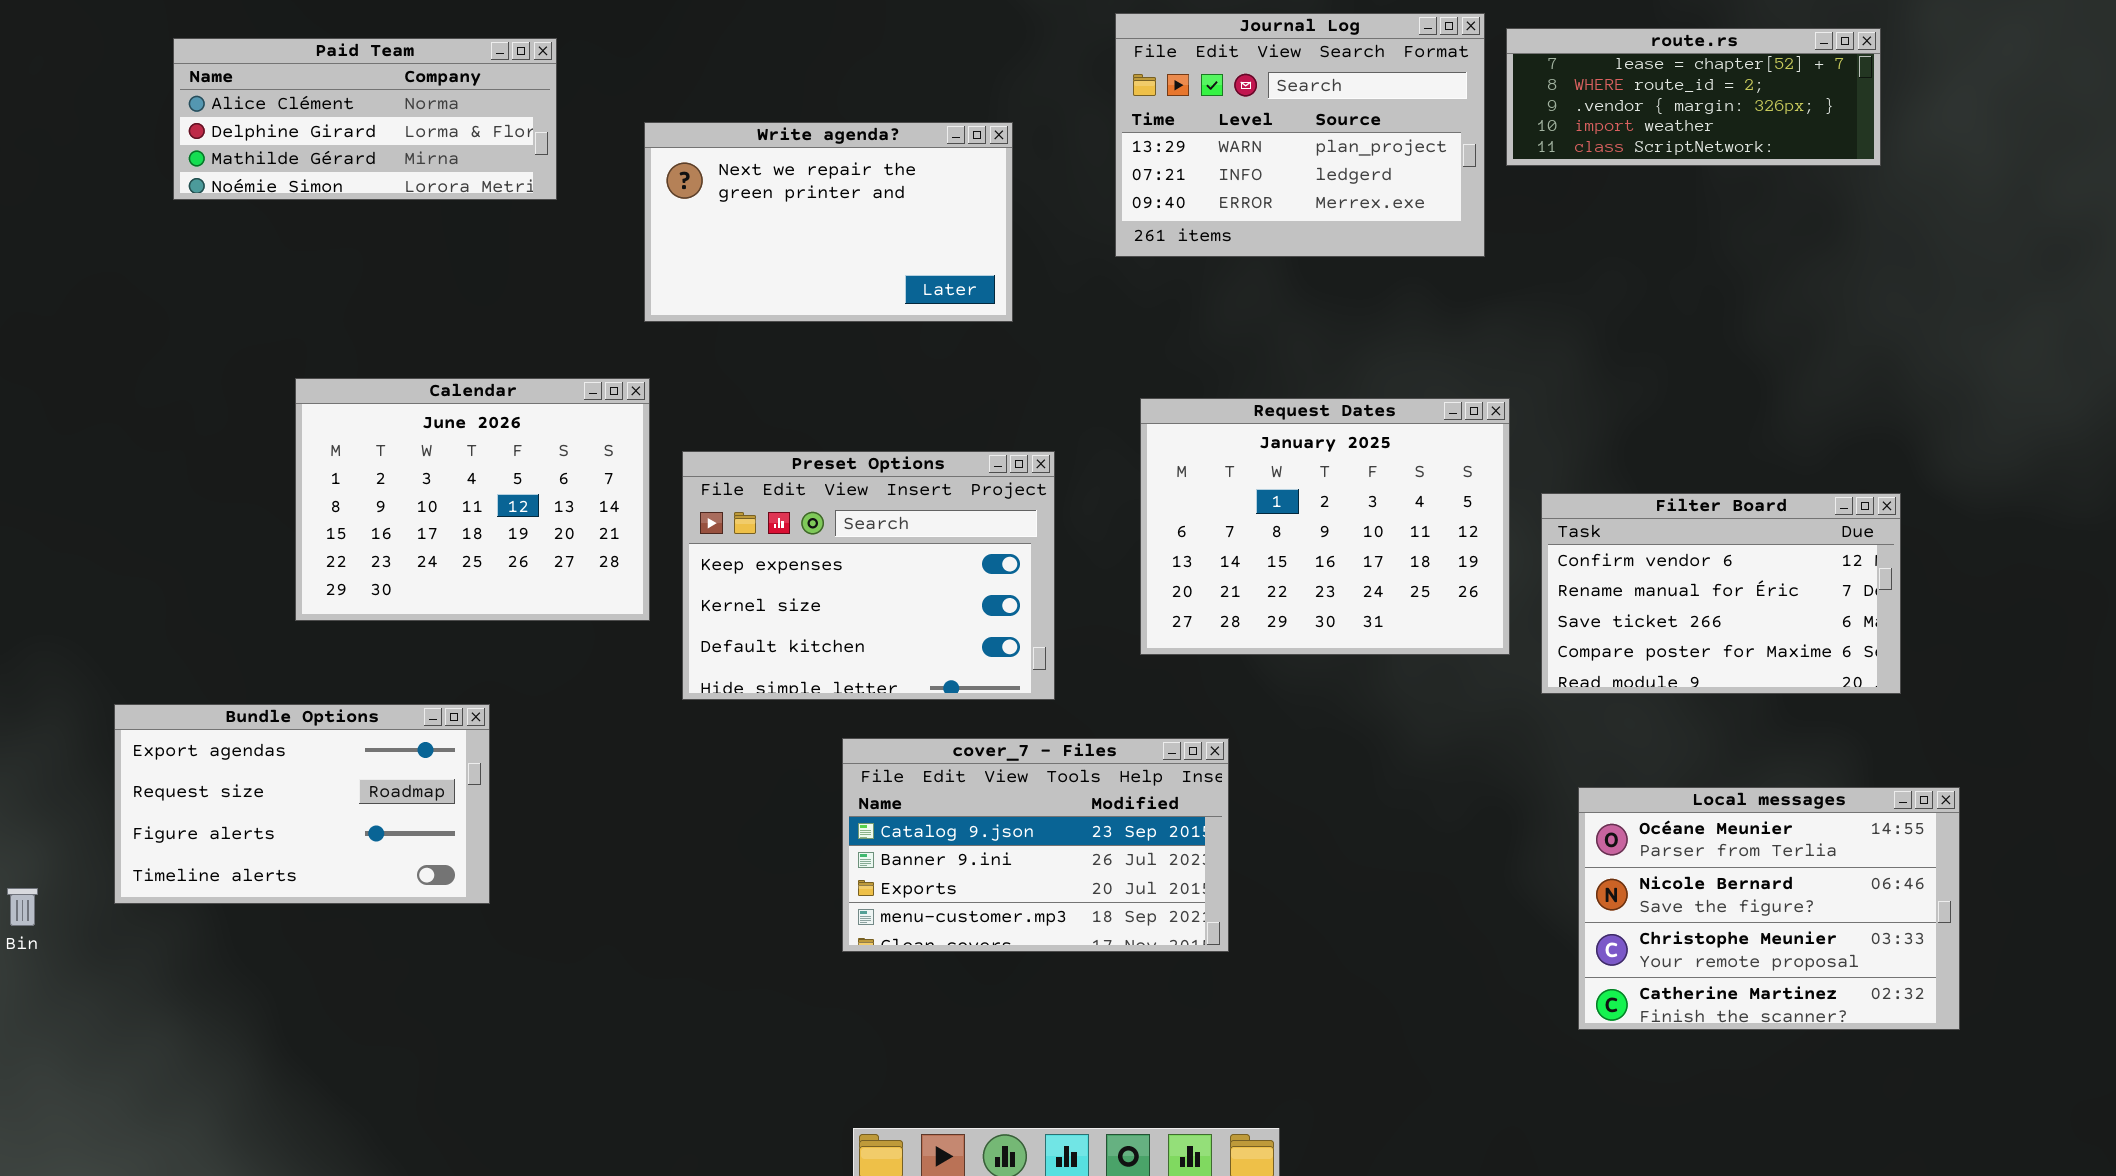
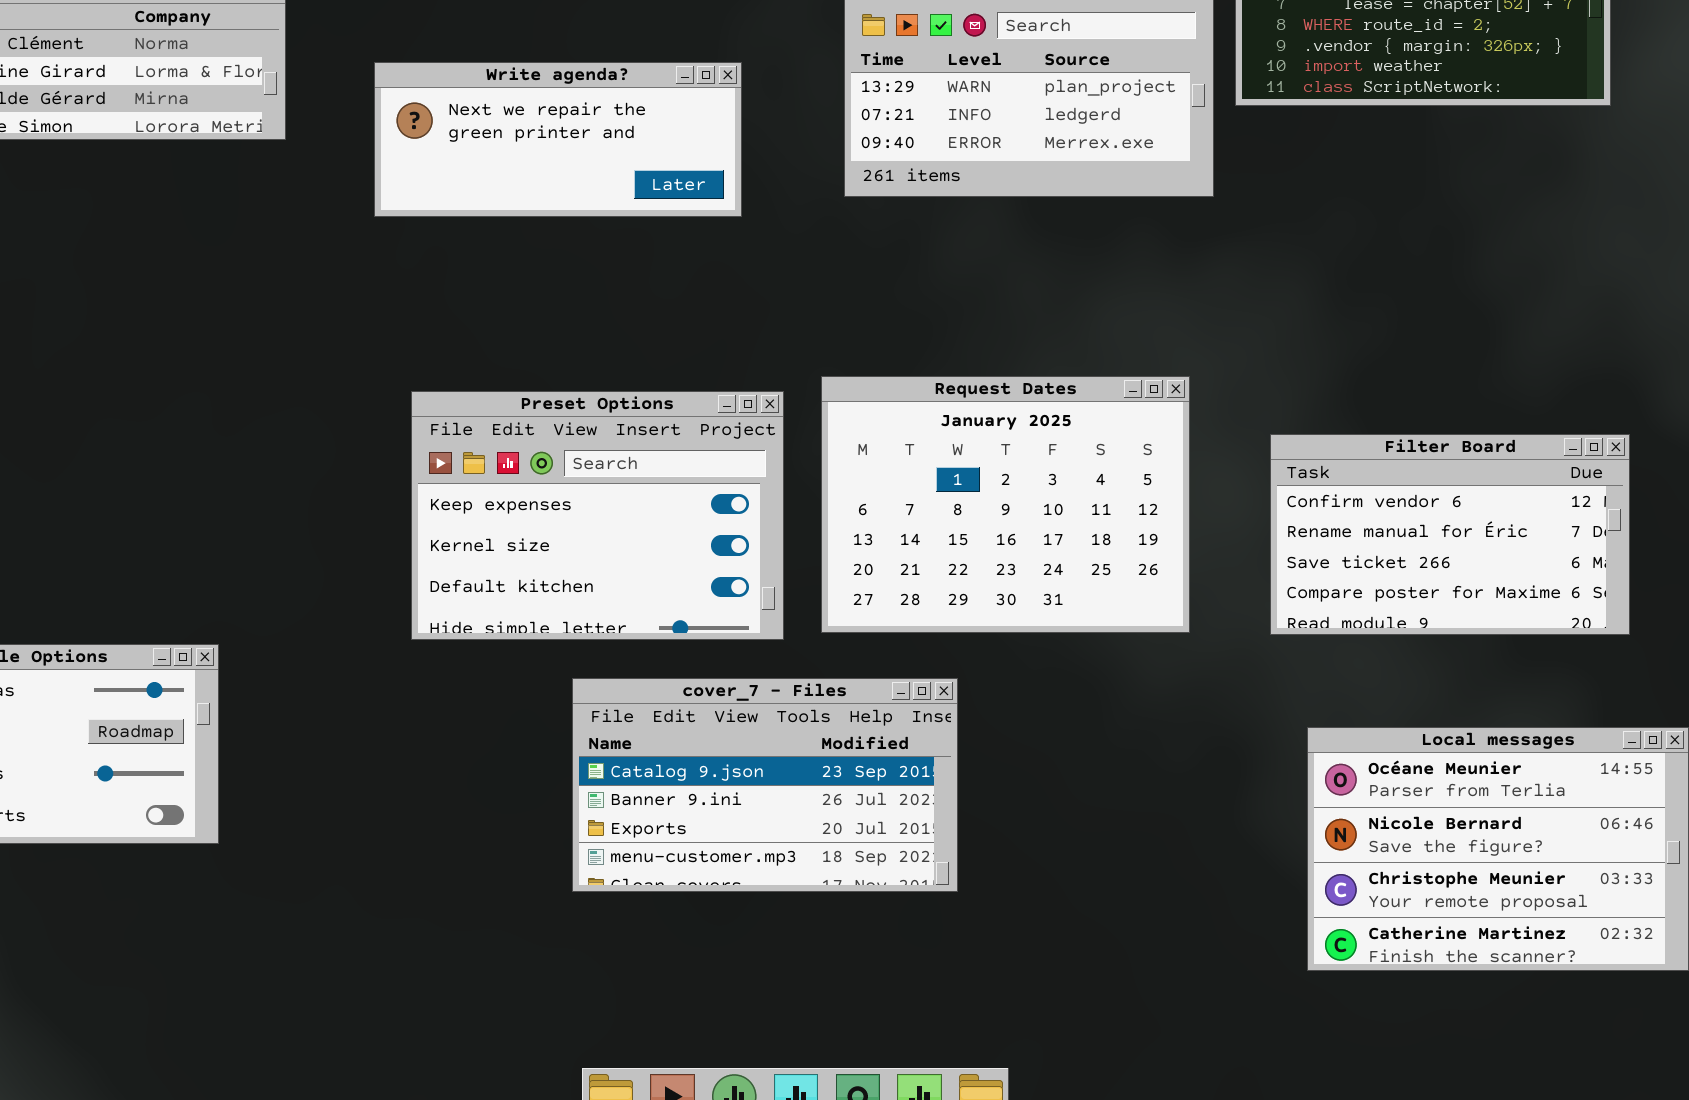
Write agenda?: [644,122,1013,322] -> [374,62,742,217], resized
Calendar: [295,378,650,621] -> none, closed
Request Dates: [1140,398,1510,655] -> [821,376,1190,633], moved

